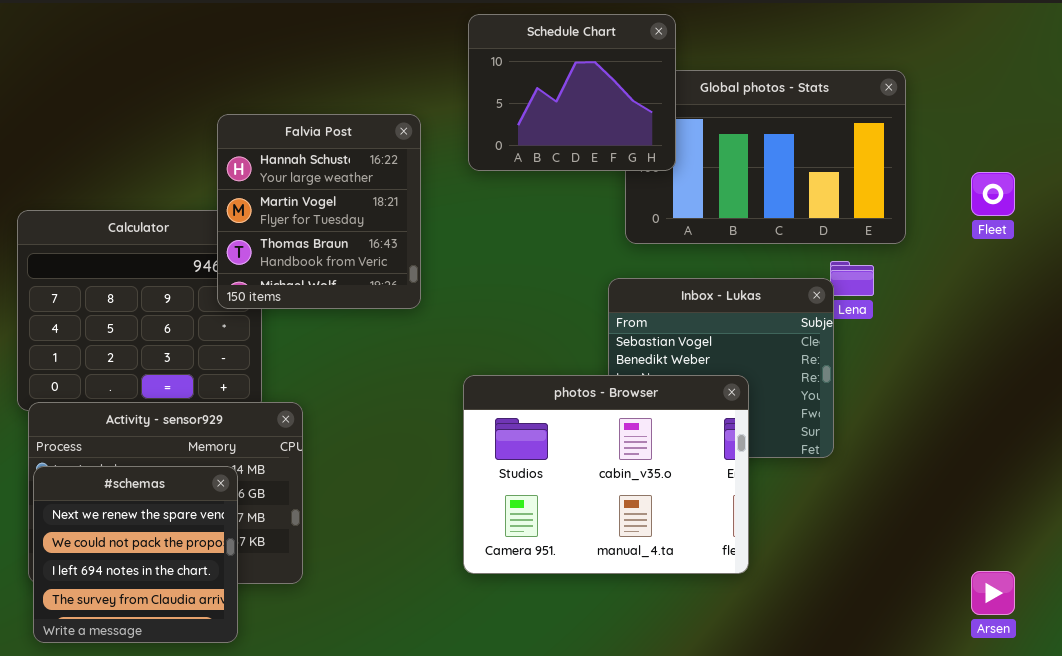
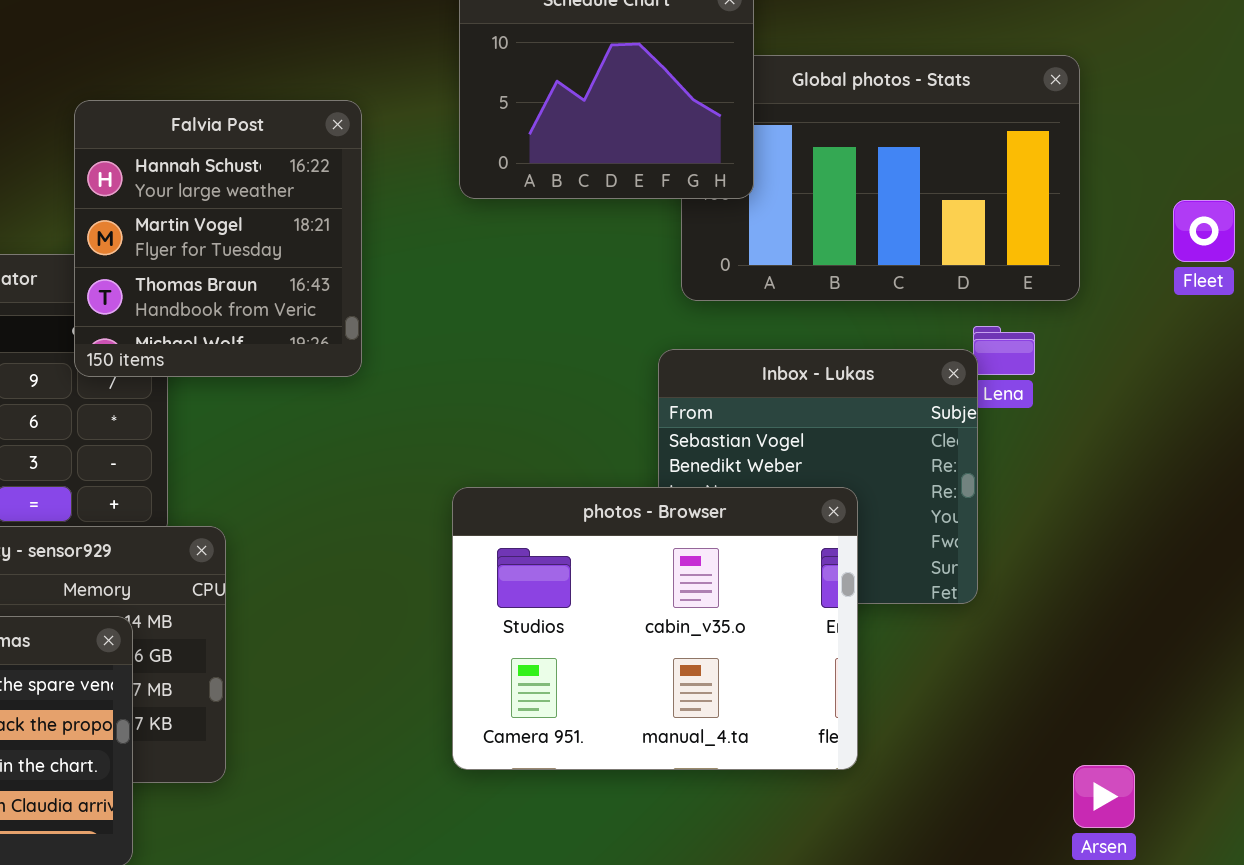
Falvia Post: [217,114,421,309] -> [74,100,362,377], moved
Arsen: [971,571,1015,615] -> [1073,765,1135,828], moved

